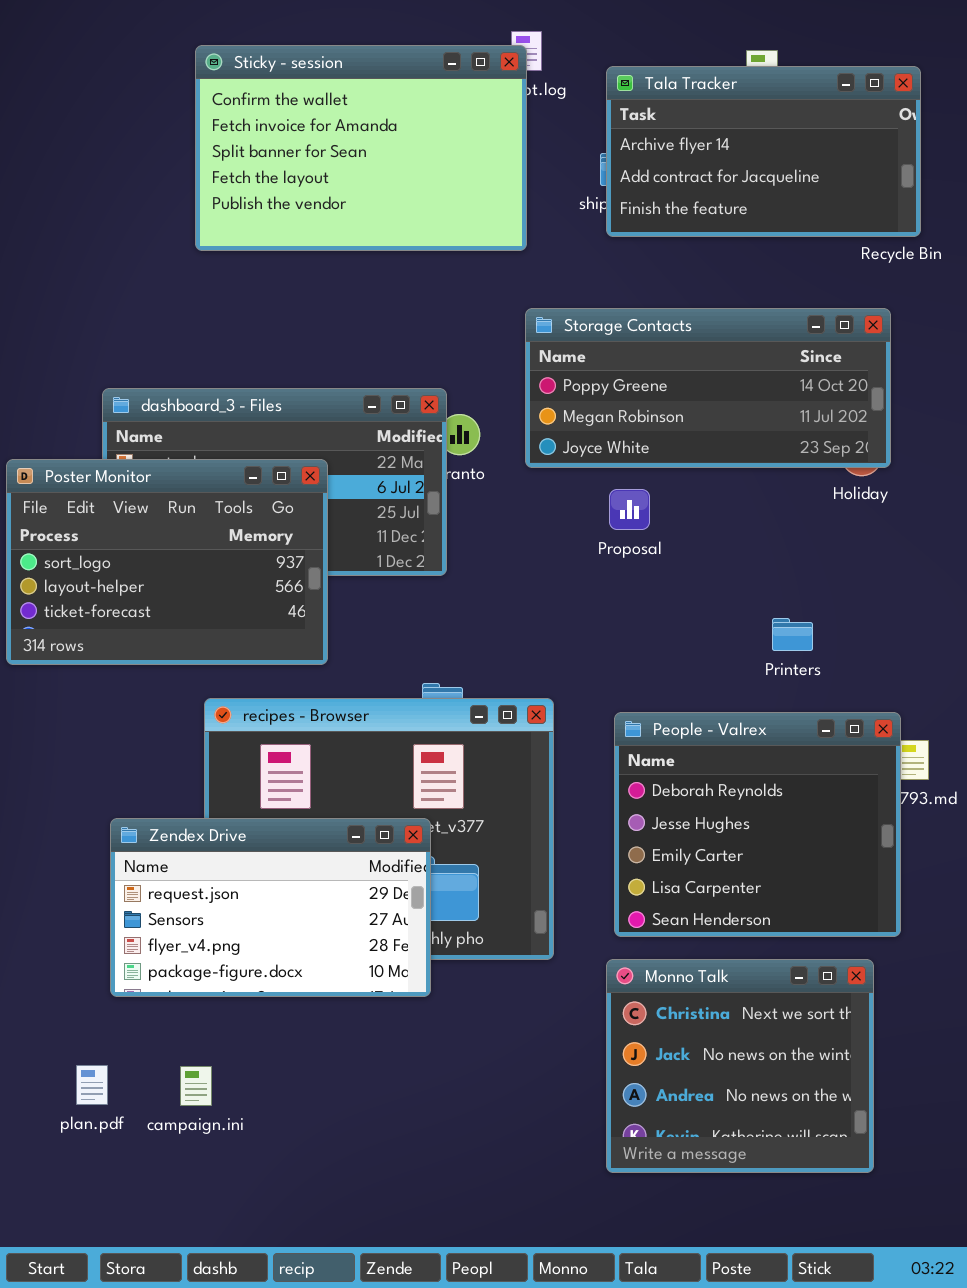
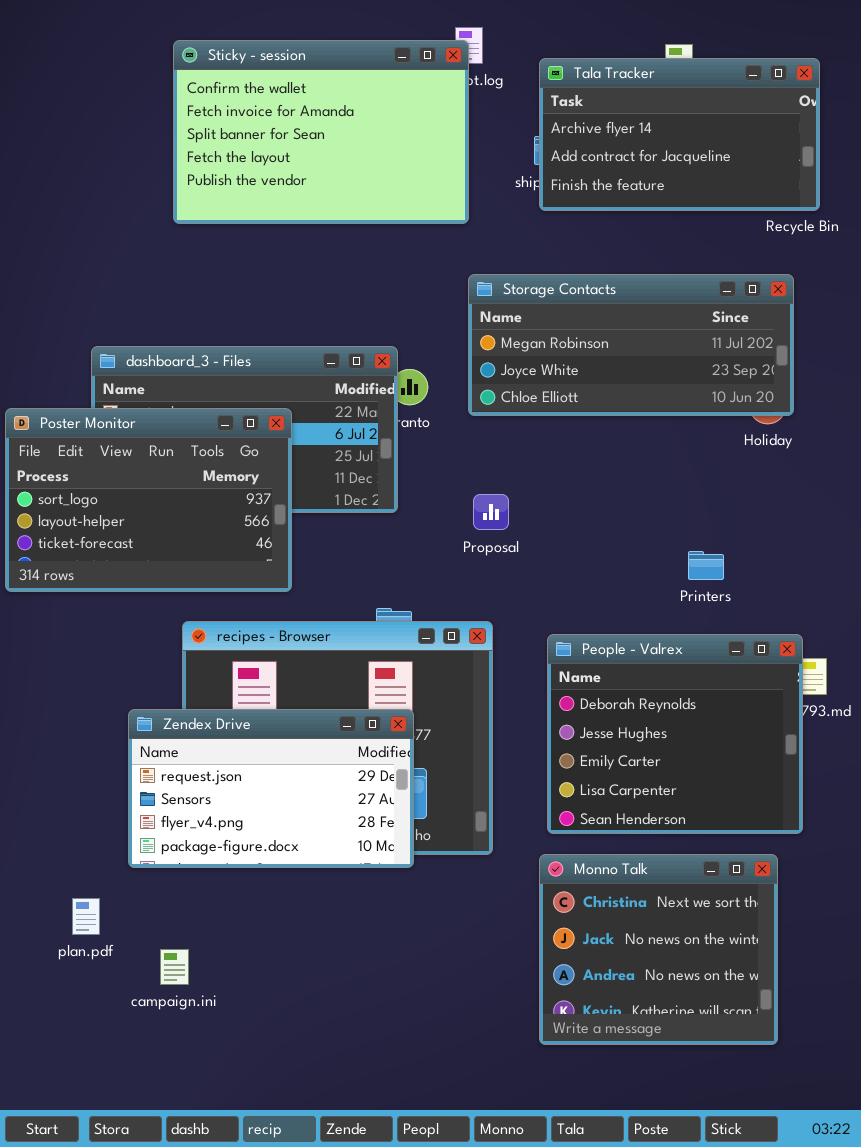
Storage Contacts: [525,308,891,468] -> [468,274,794,416], scrolled down 1 row
Proposal: [609,489,650,530] -> [473,494,509,530], moved
Zendex Drive: [110,818,431,997] -> [128,709,414,868], moved
plan.pdf: [76,1065,108,1105] -> [72,898,100,935], moved

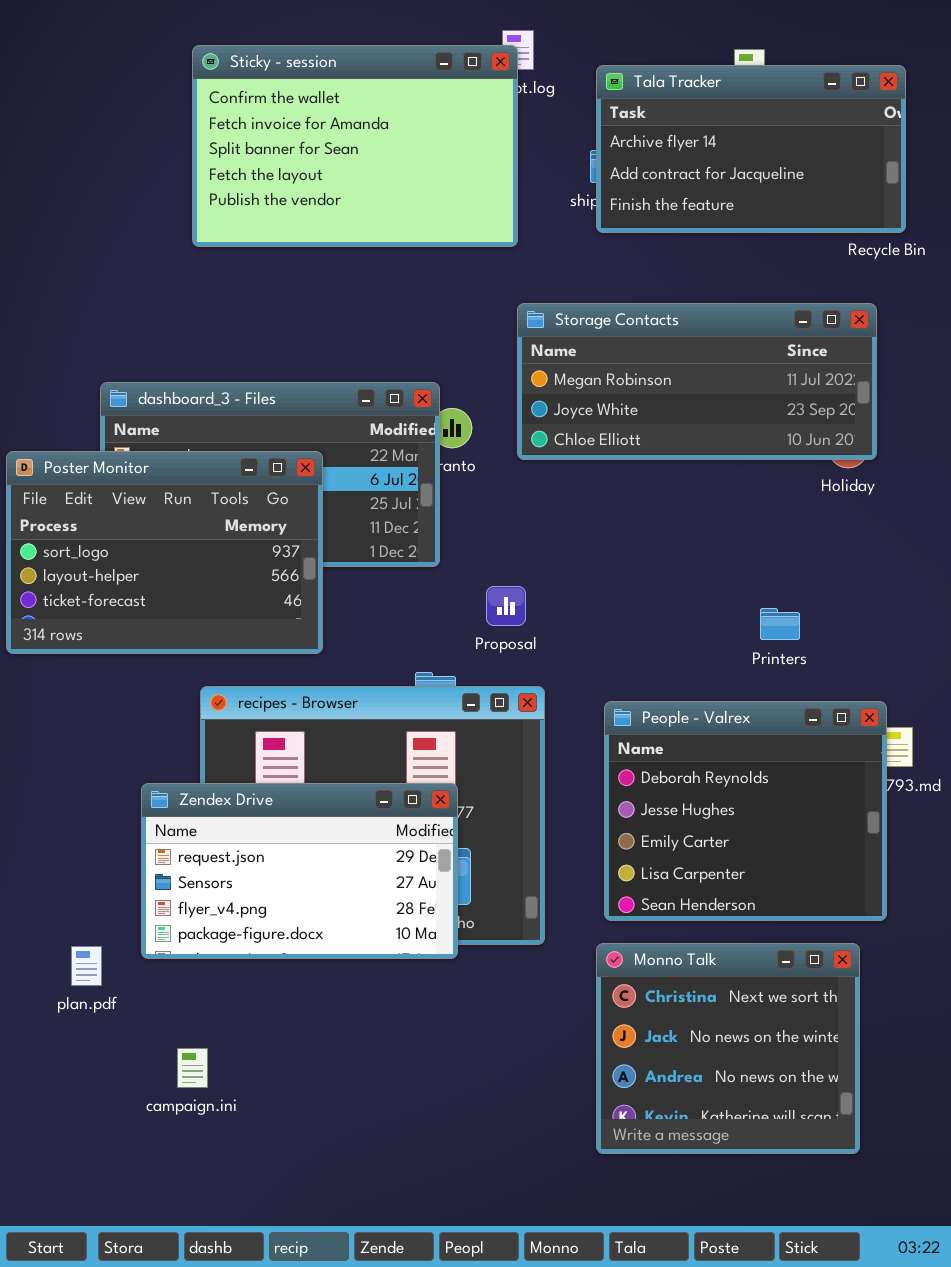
Proposal: [473,494,509,530] -> [486,586,526,626], moved
plan.pdf: [72,898,100,935] -> [71,946,102,986], moved

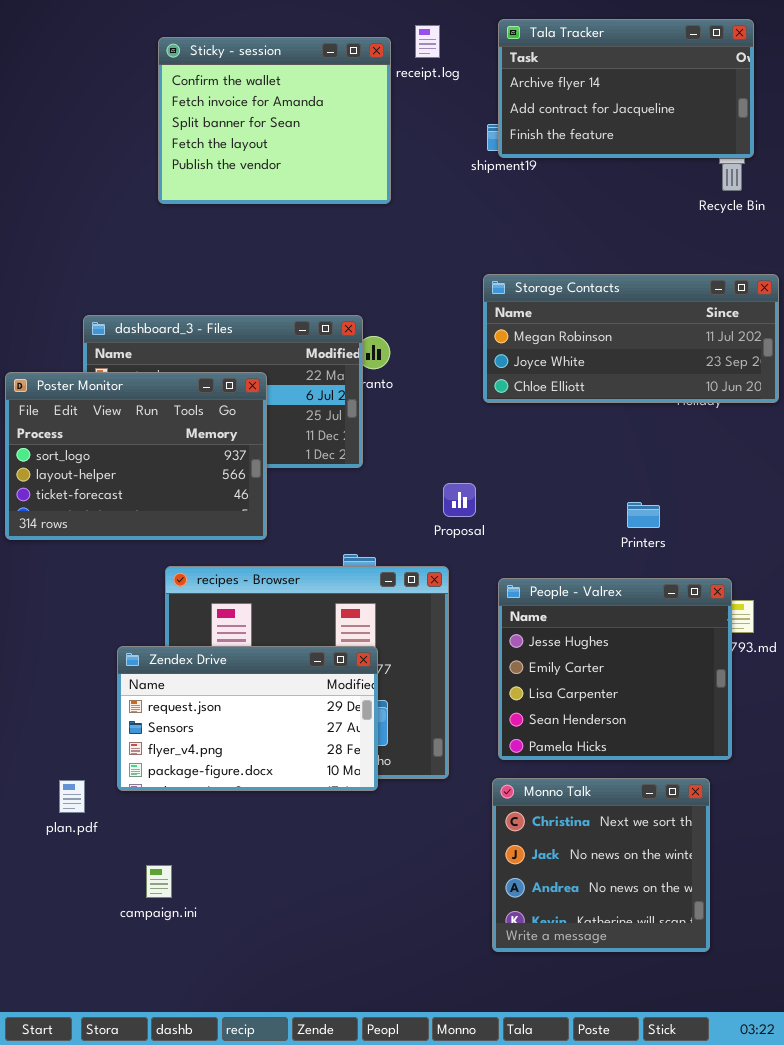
Sticky - session: [192,45,518,247] -> [158,37,391,204], resized
Tala Tracker: [596,65,906,233] -> [498,19,754,158], moved
Storage Contacts: [517,303,877,460] -> [483,274,779,403], moved
Proposal: [486,586,526,626] -> [443,483,476,517], moved
People - Valrex: [604,701,887,921] -> [498,578,732,760], scrolled down 1 row

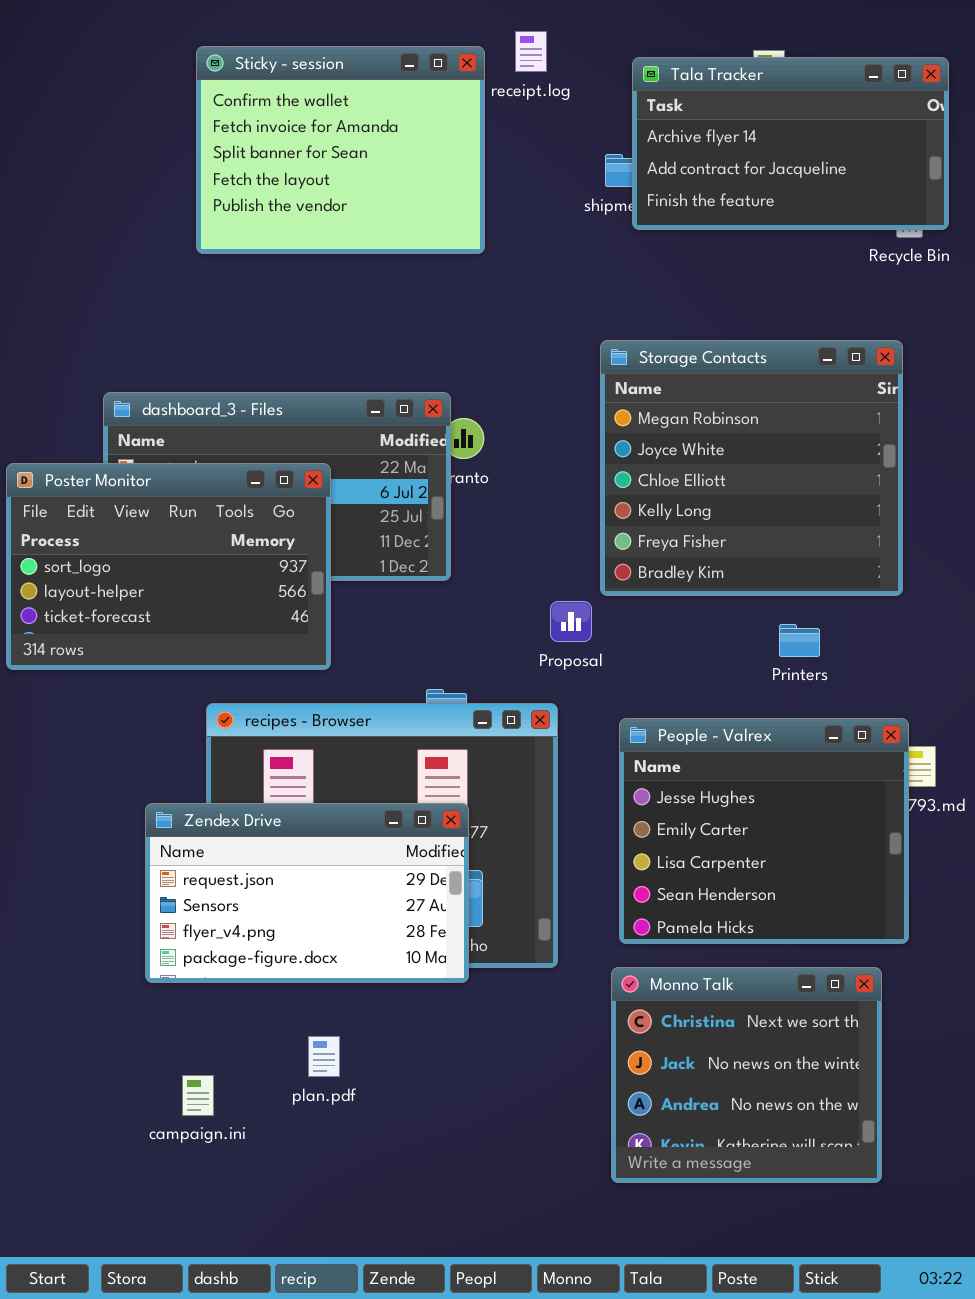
Tala Tracker: [498,19,754,158] -> [632,57,949,230], moved
Storage Contacts: [483,274,779,403] -> [600,340,903,596], resized
plan.pdf: [59,780,85,813] -> [308,1036,340,1077], moved

